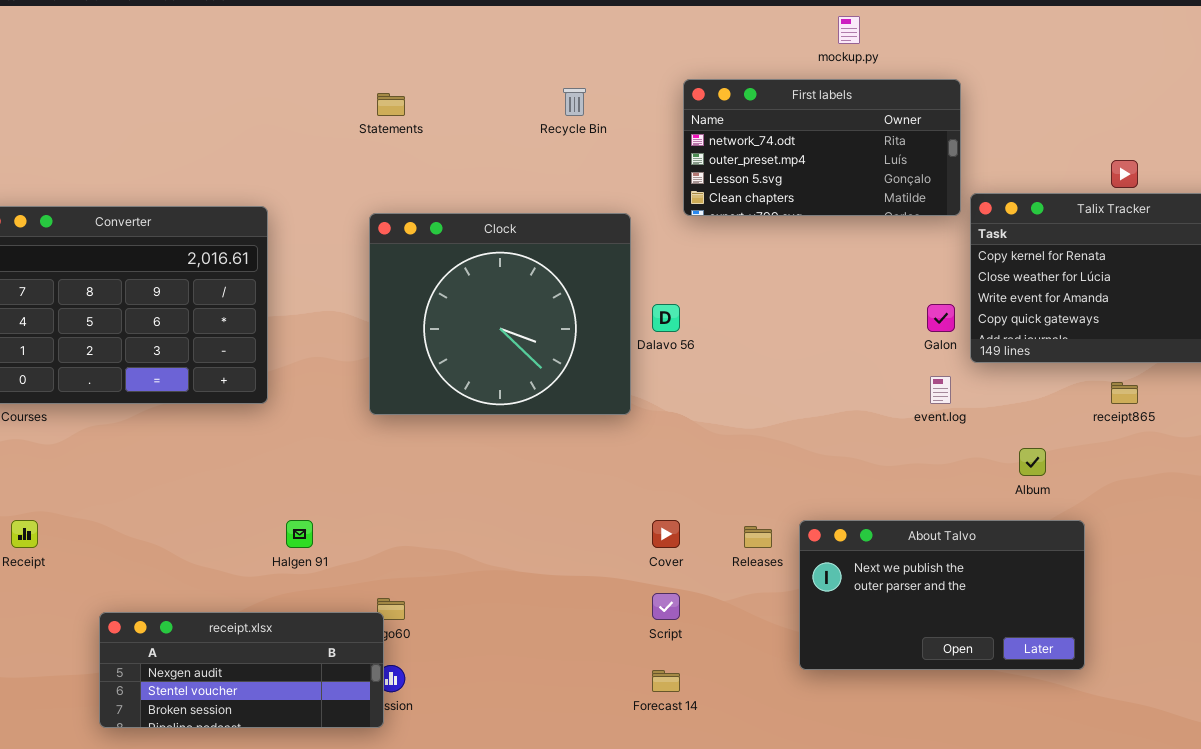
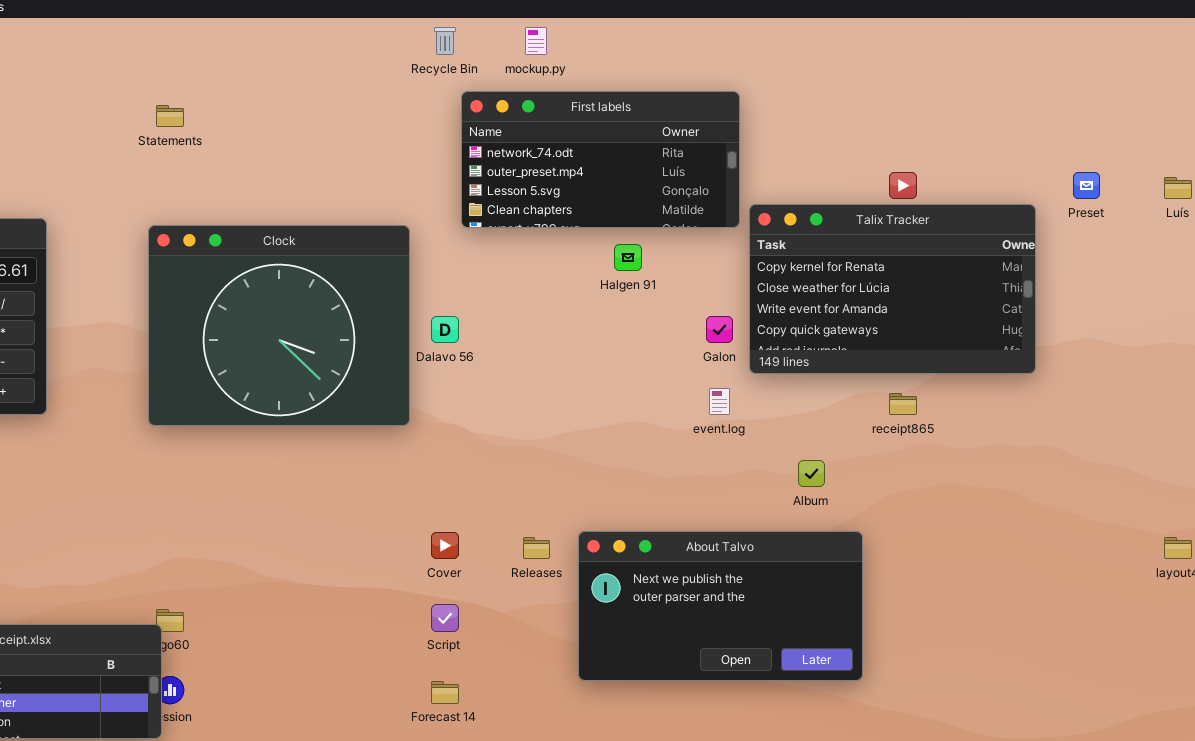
mockup.py: [838,16,860,44] -> [525,27,547,55], moved
Recycle Bin: [563,88,586,116] -> [434,27,456,55], moved
Halgen 91: [286,520,313,548] -> [614,244,642,271], moved

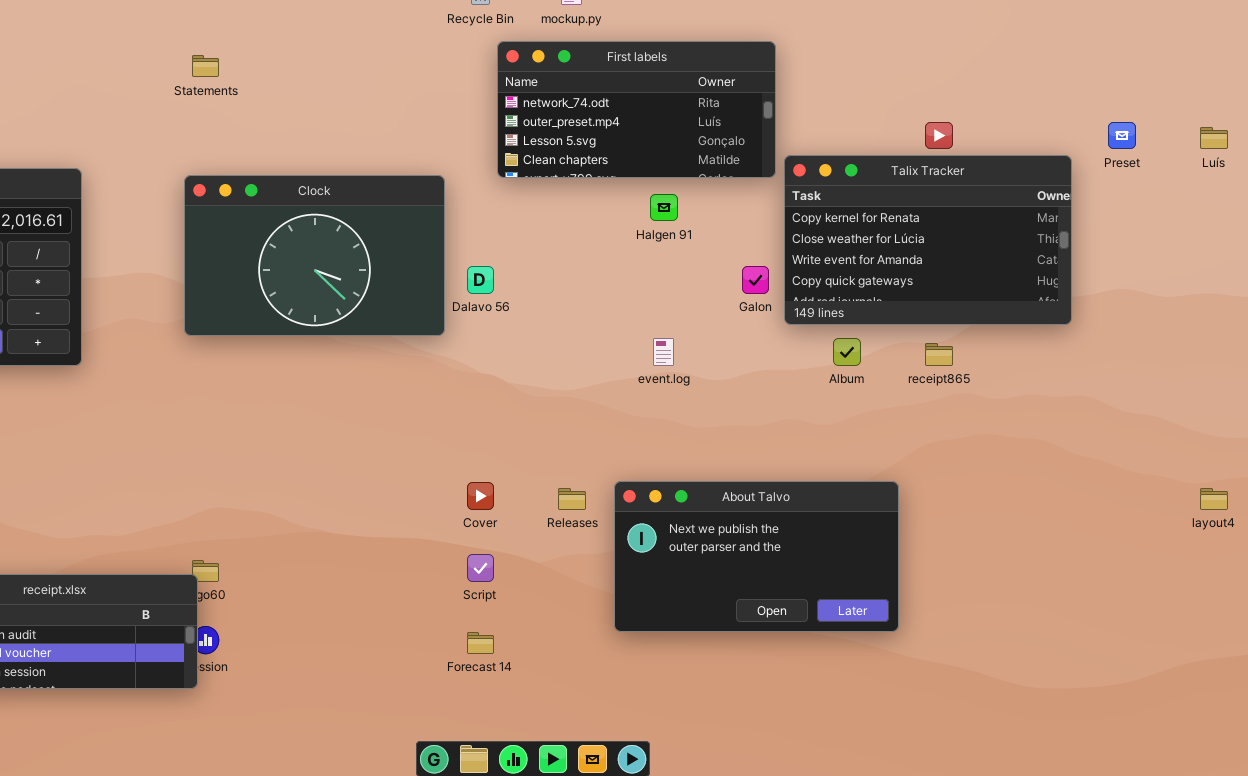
Clock: [148,225,410,426] -> [184,175,445,336], resized
event.log: [709,388,730,415] -> [653,338,674,366], moved
Album: [798,460,825,487] -> [833,338,861,366], moved

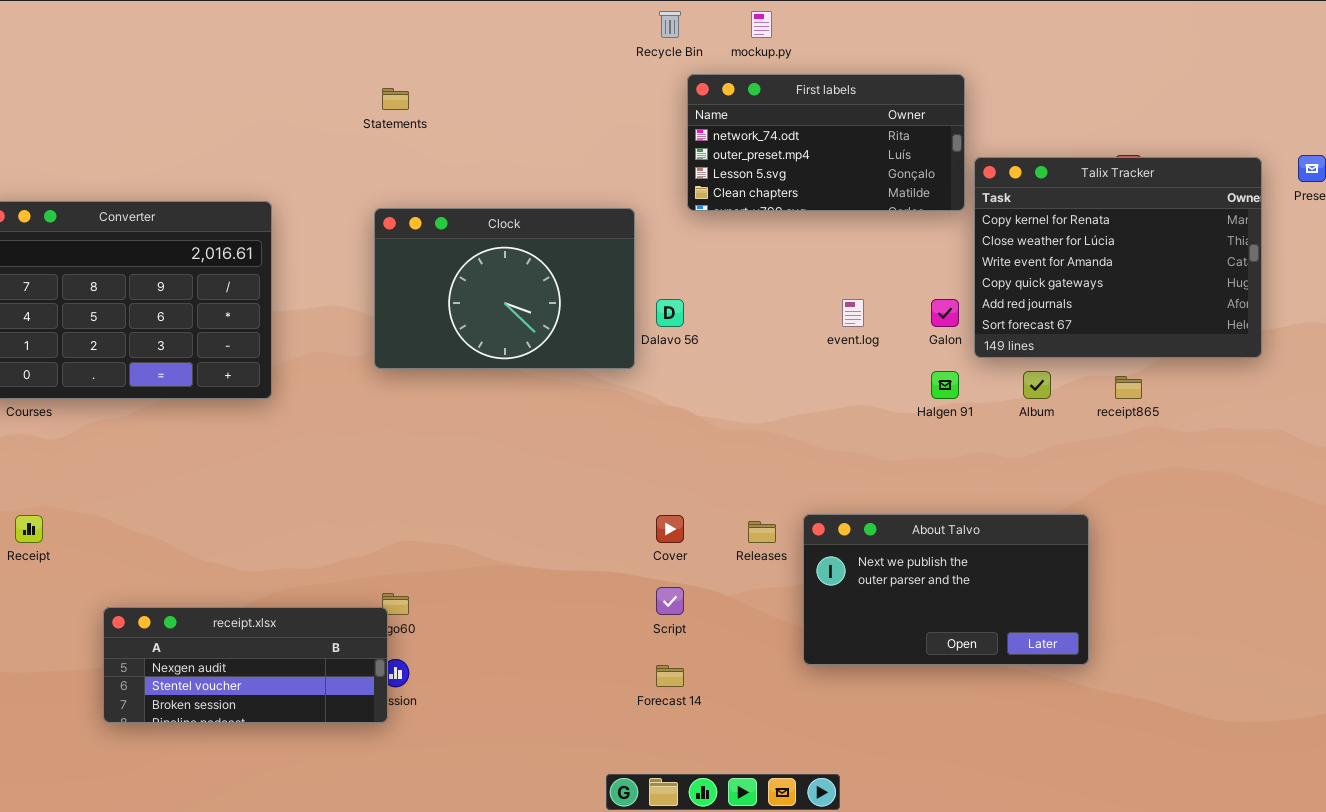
Talix Tracker: [784,155,1072,325] -> [974,157,1262,358], resized
Halgen 91: [650,194,678,221] -> [931,371,959,399], moved
event.log: [653,338,674,366] -> [842,299,864,327], moved

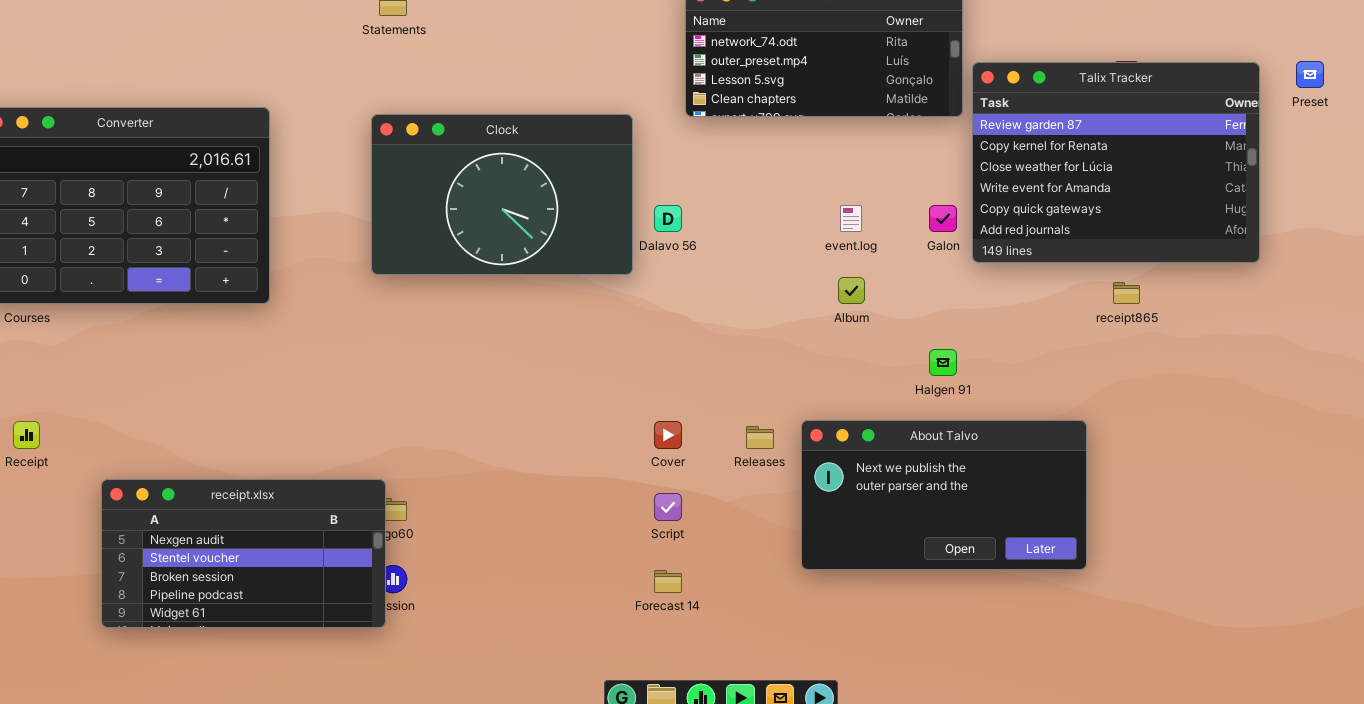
Talix Tracker: [974,157,1262,358] -> [972,62,1260,263], scrolled up 1 row
Halgen 91: [931,371,959,399] -> [929,349,957,376], moved
Album: [1023,371,1051,399] -> [838,277,865,304], moved
receipt.xlsx: [103,607,388,723] -> [101,479,386,628], resized

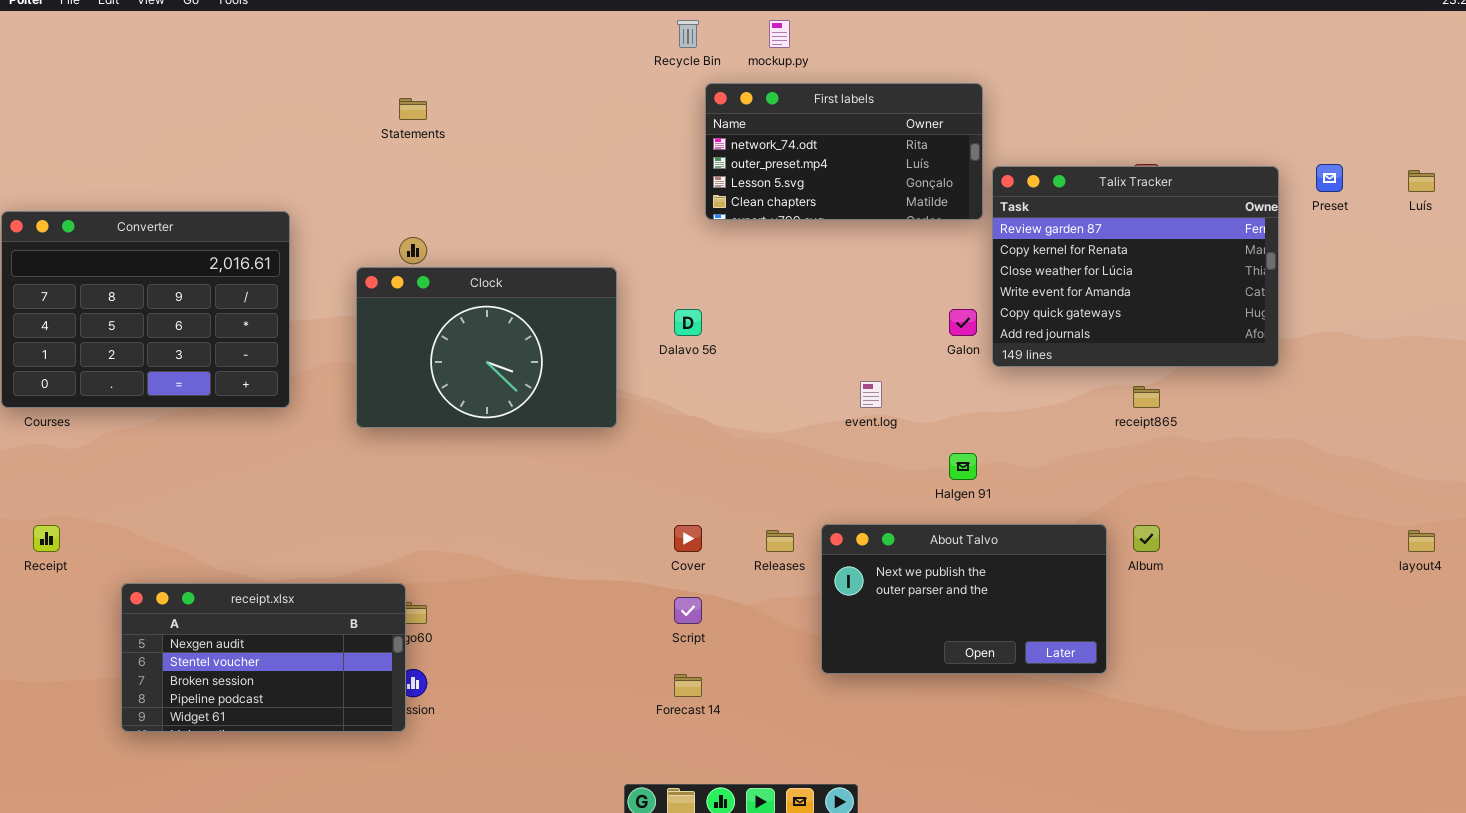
Clock: [371,114,633,275] -> [356,267,617,428], moved
event.log: [840,205,862,232] -> [860,381,882,408], moved
Album: [838,277,865,304] -> [1133,525,1160,552], moved

